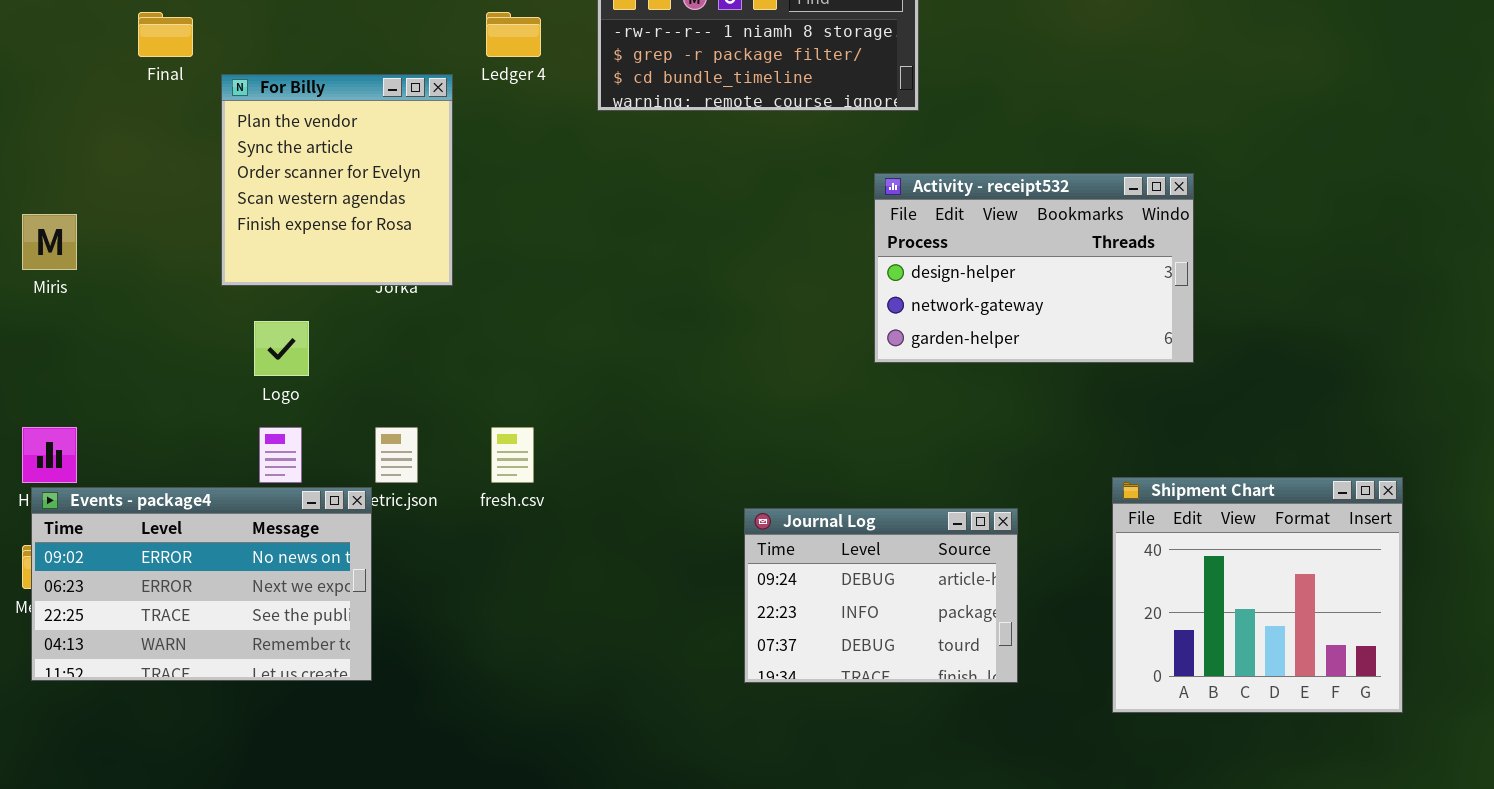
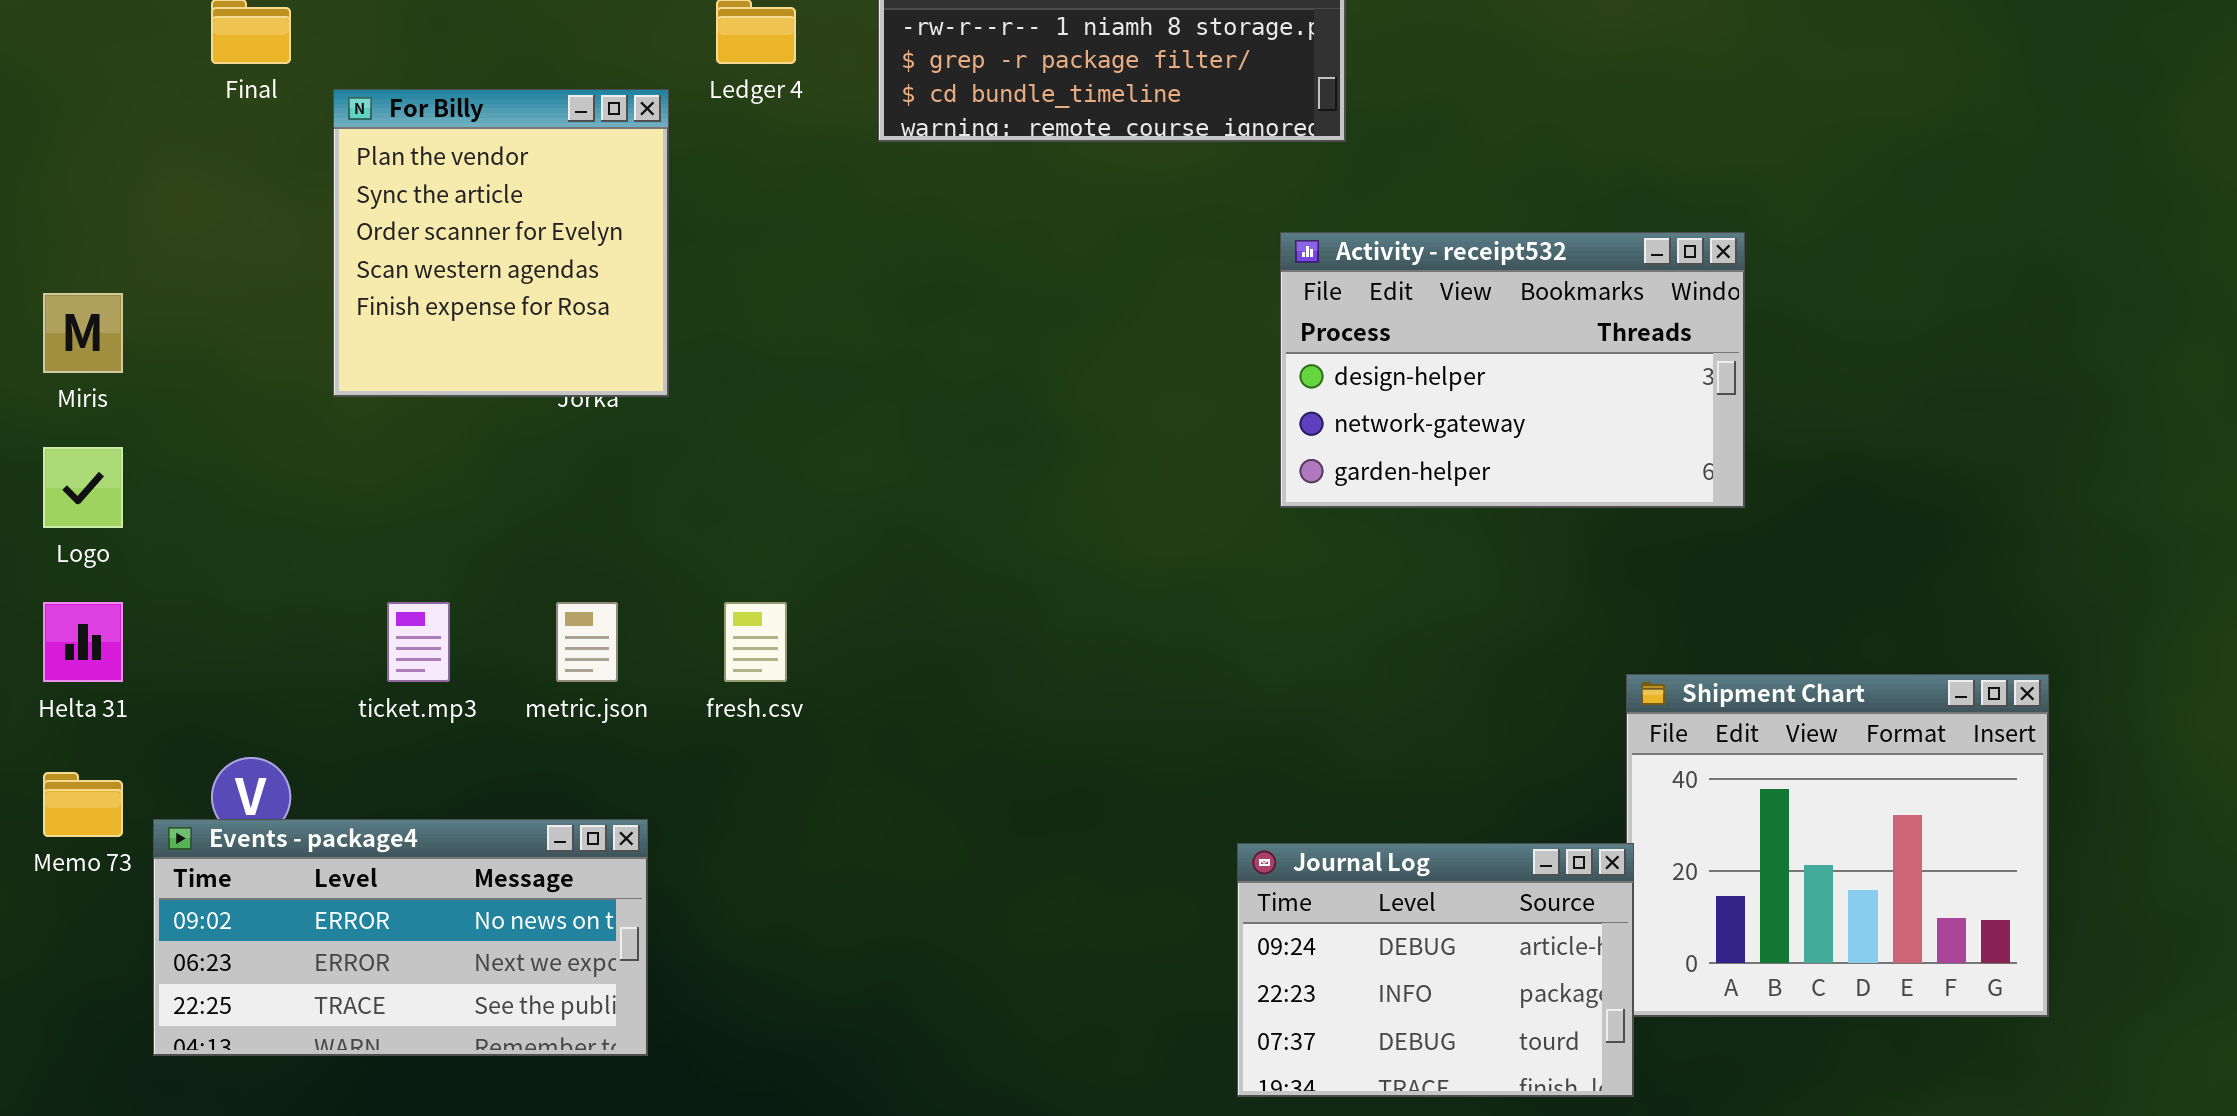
Logo: [254,321,309,376] -> [43,447,123,528], moved
Events - package4: [31,487,372,681] -> [153,819,648,1056], moved, resized
Journal Log: [744,508,1018,683] -> [1237,843,1634,1097], moved

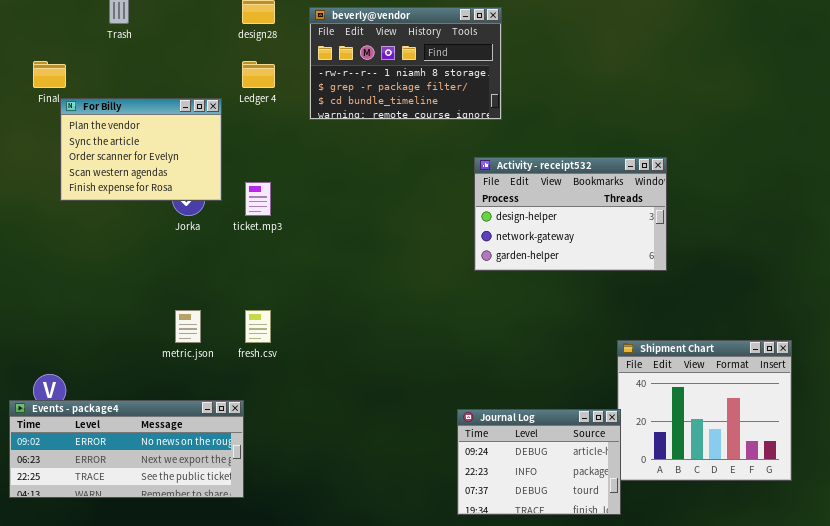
For Billy: [333,89,669,397] -> [60,98,222,201], resized
ticket.mp3: [387,602,450,682] -> [245,182,271,216], moved
Events - package4: [153,819,648,1056] -> [9,400,244,498], resized

